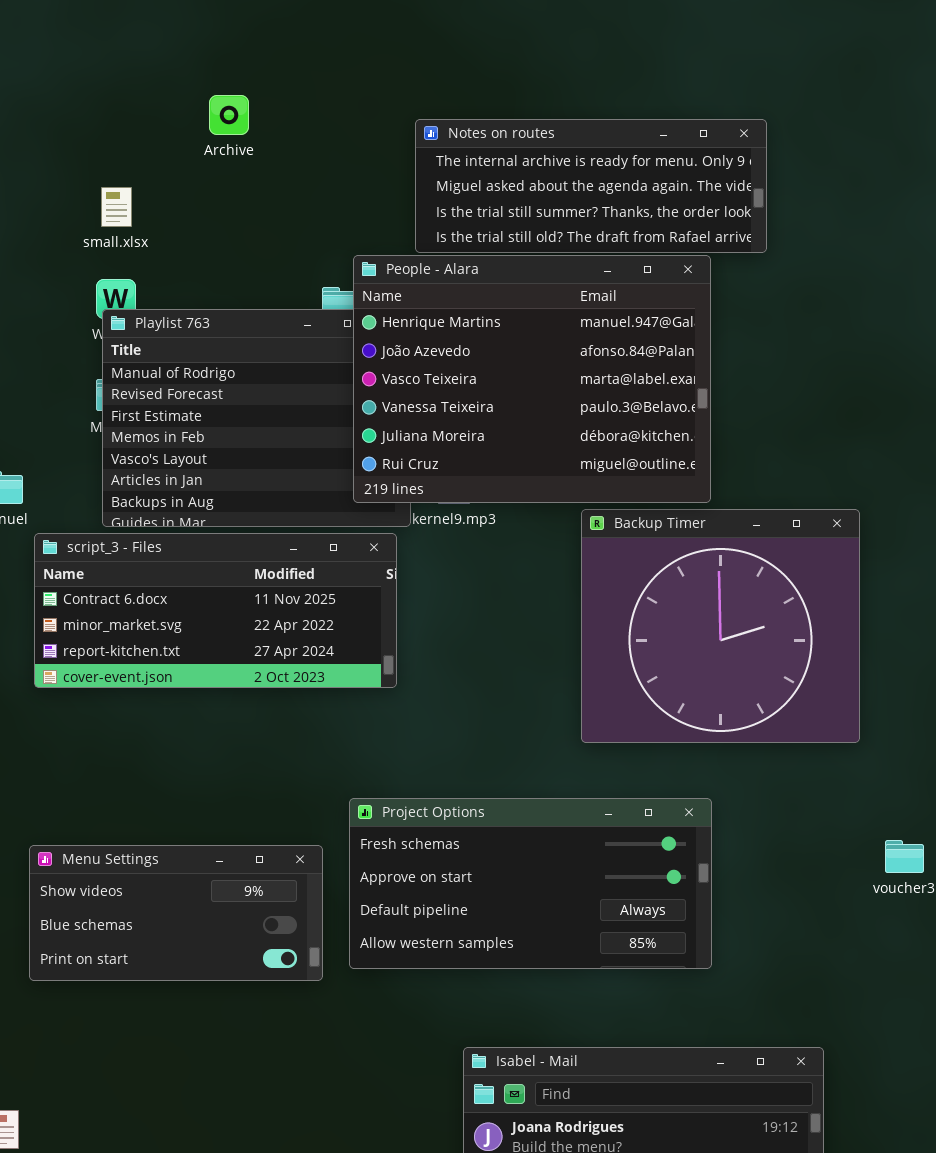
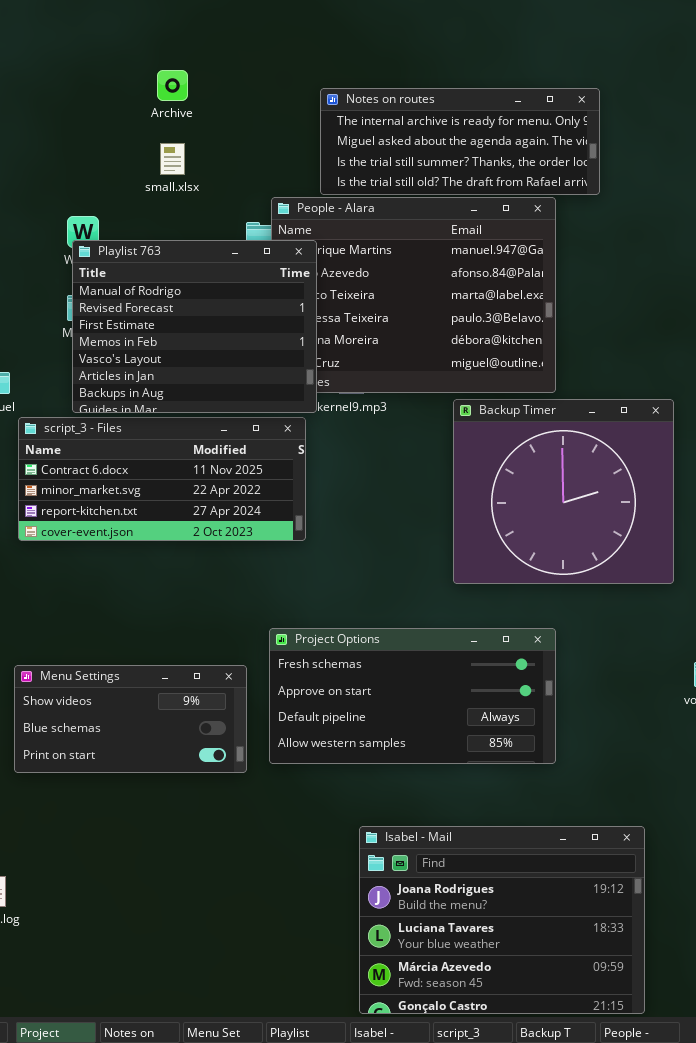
small.xlsx: [101,187,132,227] -> [160,143,185,175], moved
Playlist 763: [102,309,411,527] -> [72,240,317,413], raised

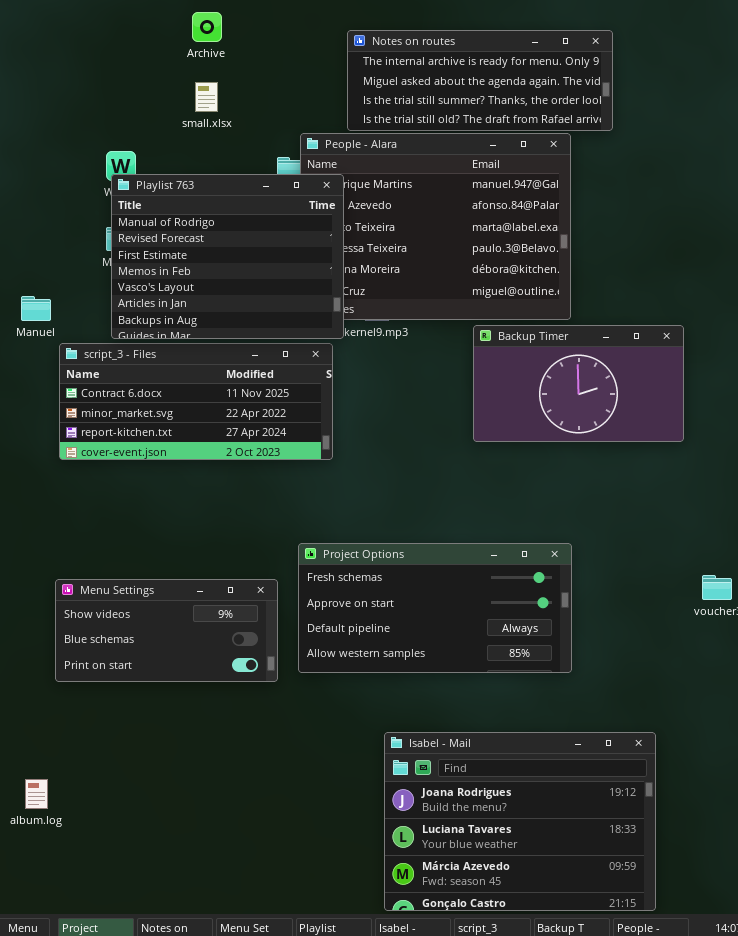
Backup Timer: [453,399,674,584] -> [473,325,684,442], resized

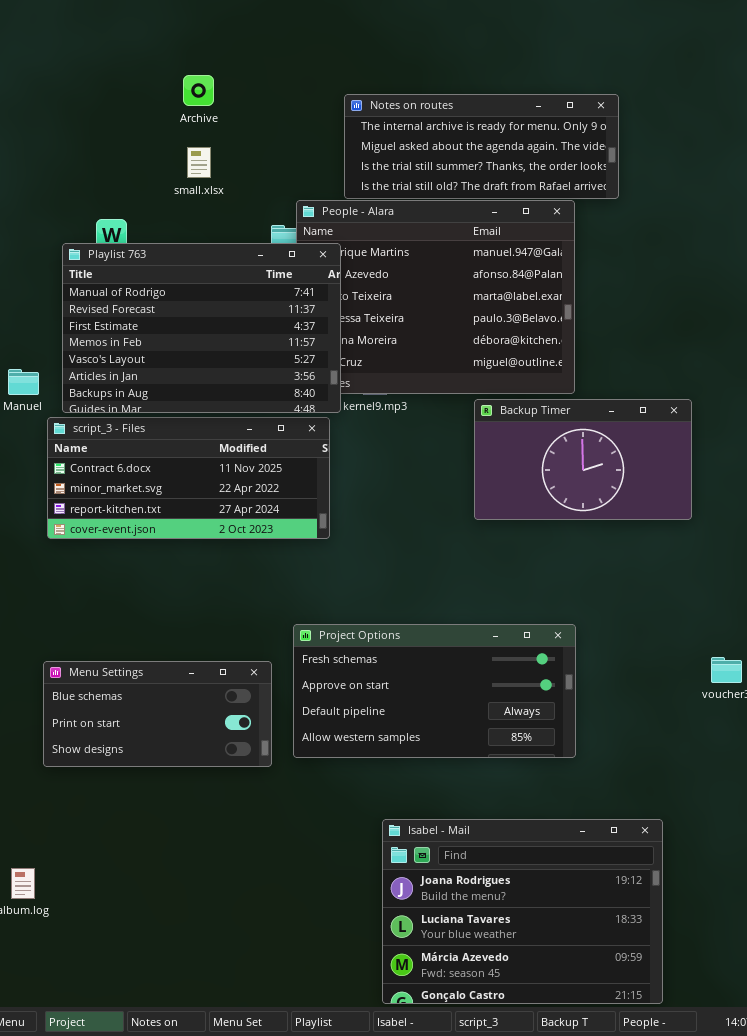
Playlist 763: [111,174,344,339] -> [62,243,341,413], resized
Menu Settings: [55,579,278,682] -> [43,661,272,767], scrolled down 1 row

